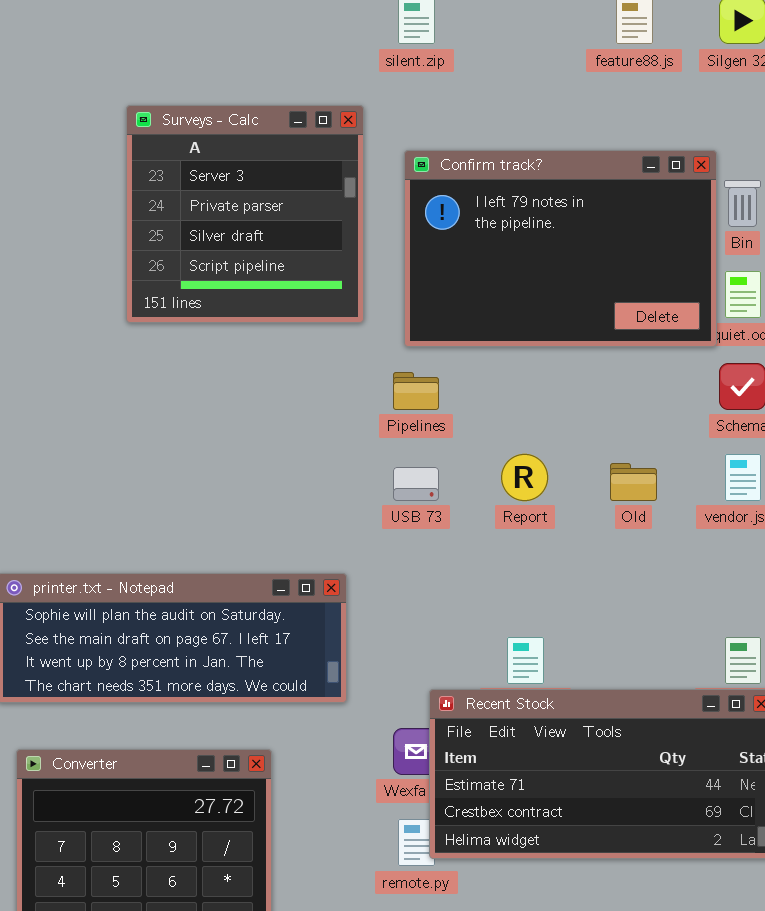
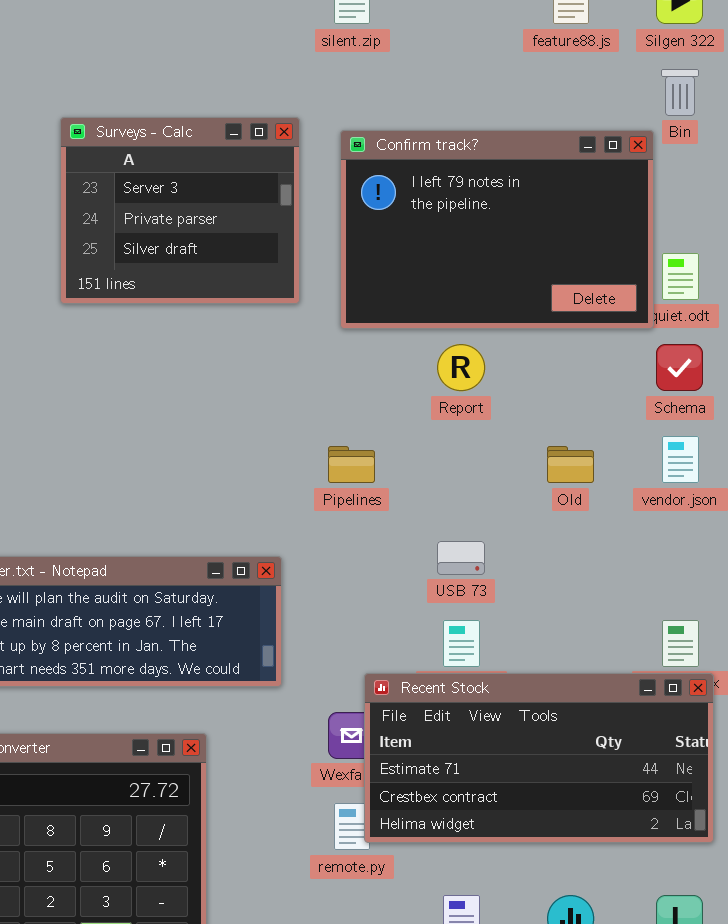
Surveys - Calc: [126,105,364,323] -> [60,117,300,304], resized
Bin: [724,180,761,227] -> [661,69,699,116], moved
Pipelines: [393,372,439,410] -> [328,446,375,483], moved
Report: [501,454,548,501] -> [437,344,485,391], moved
USB 73: [393,467,439,501] -> [437,541,485,575], moved

